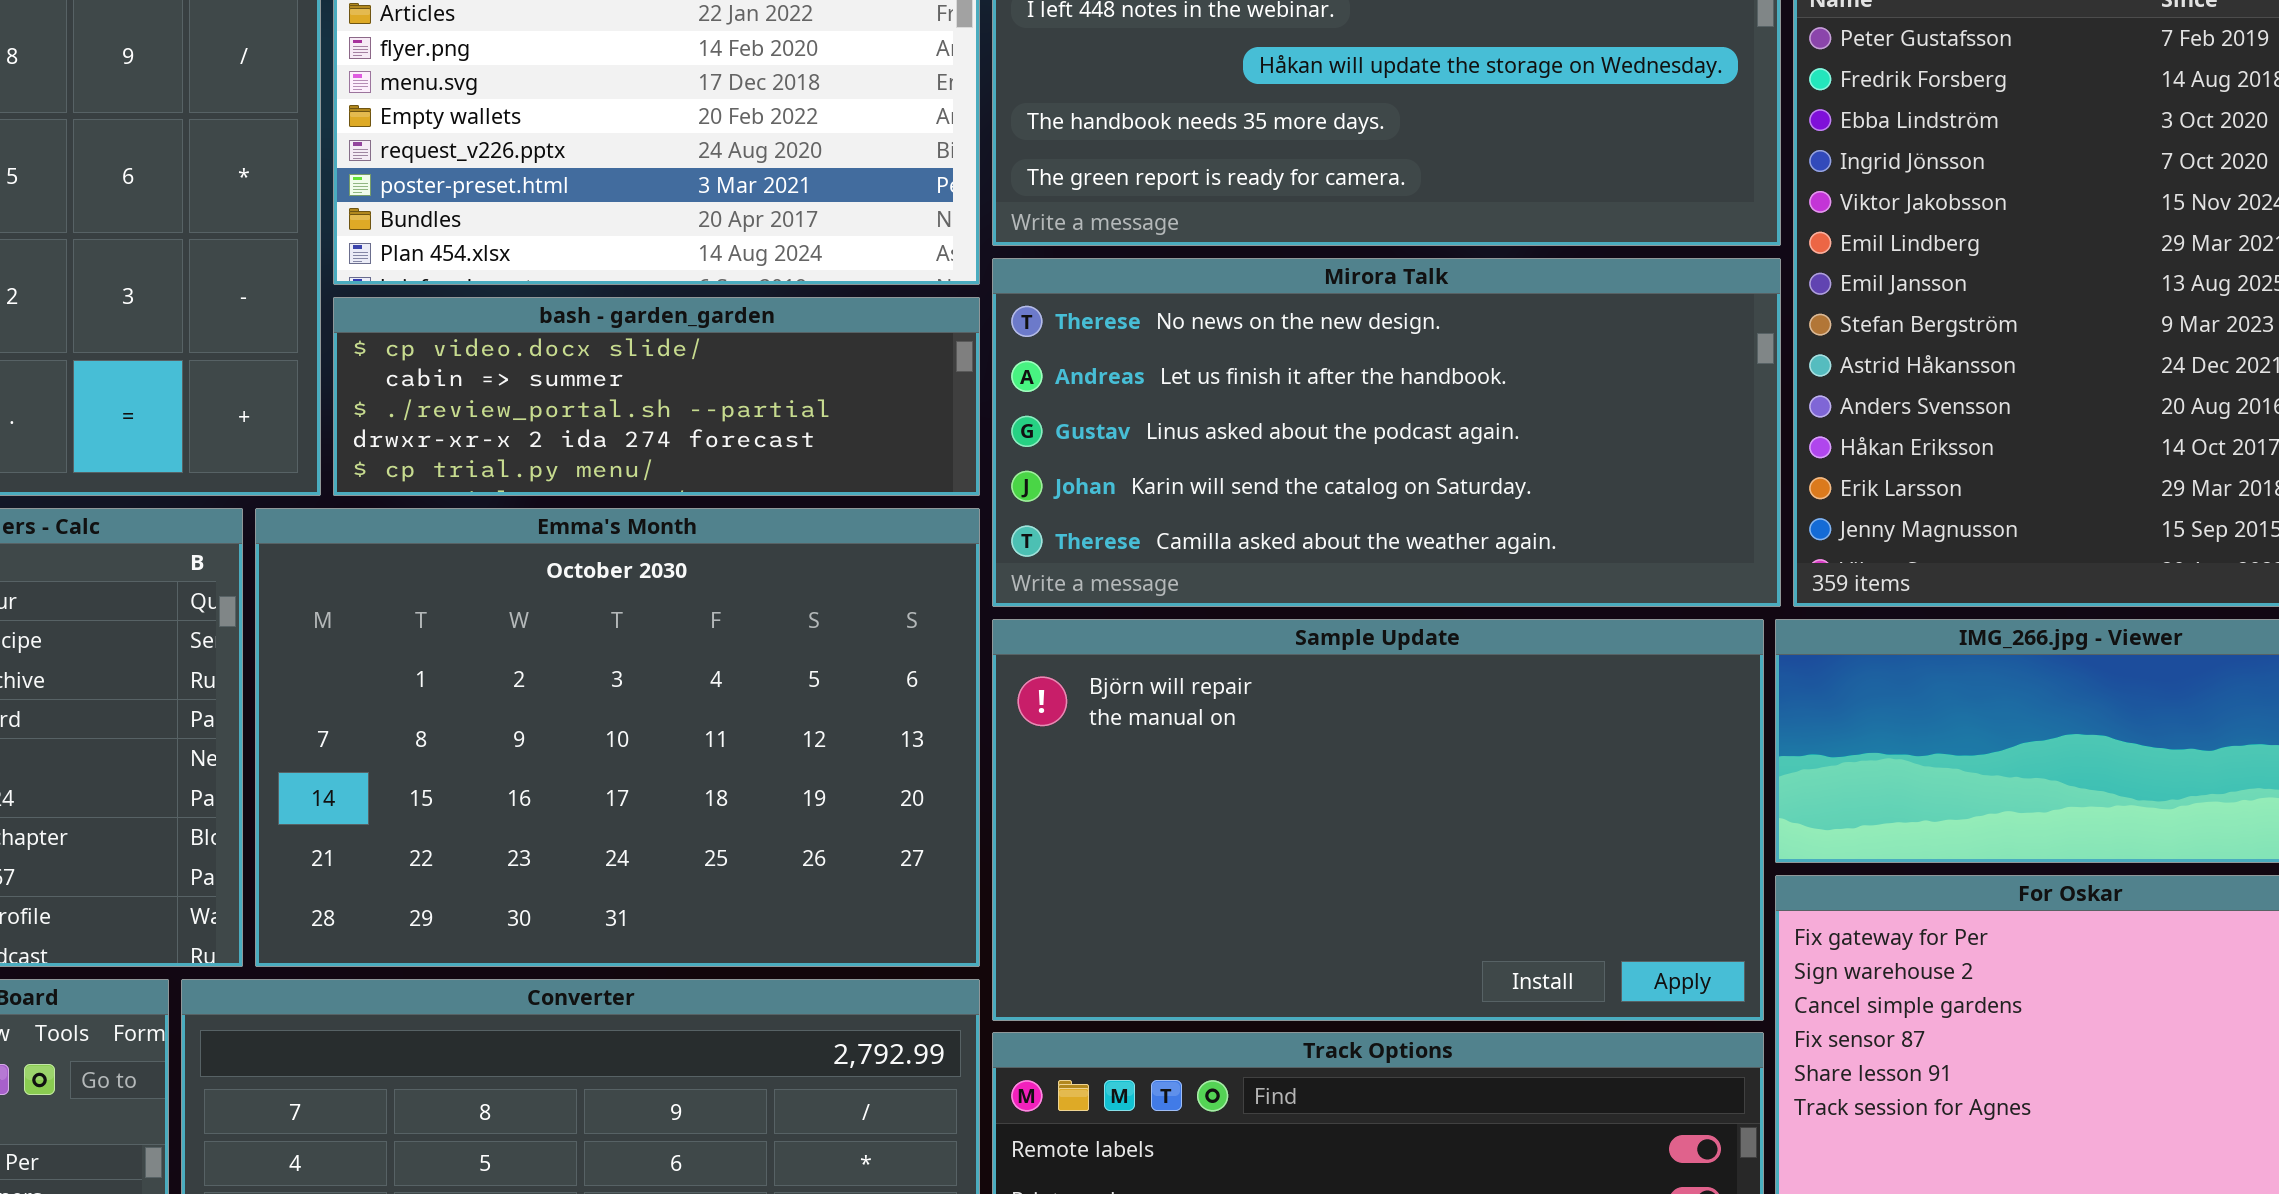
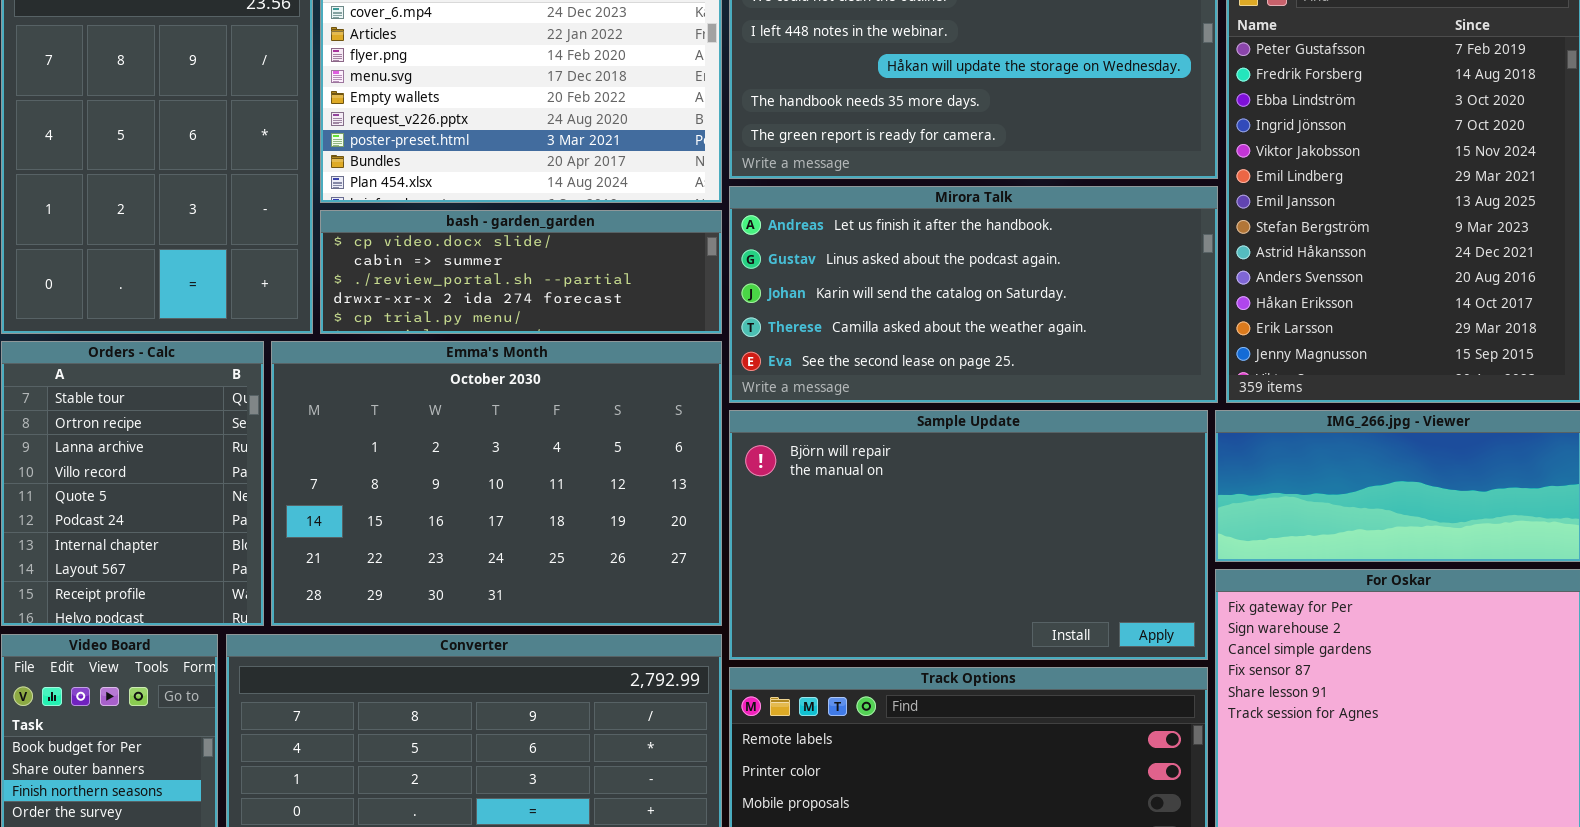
Mirora Talk: [992,258,1781,607] -> [729,186,1218,403], scrolled down 1 row

